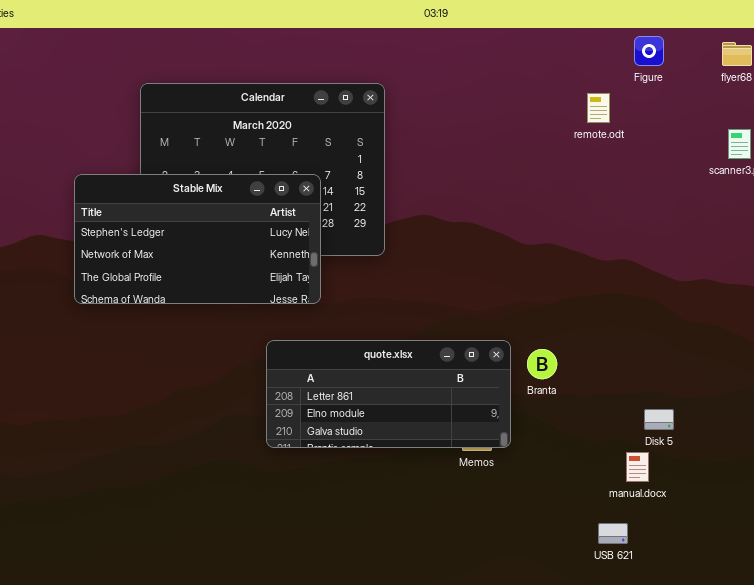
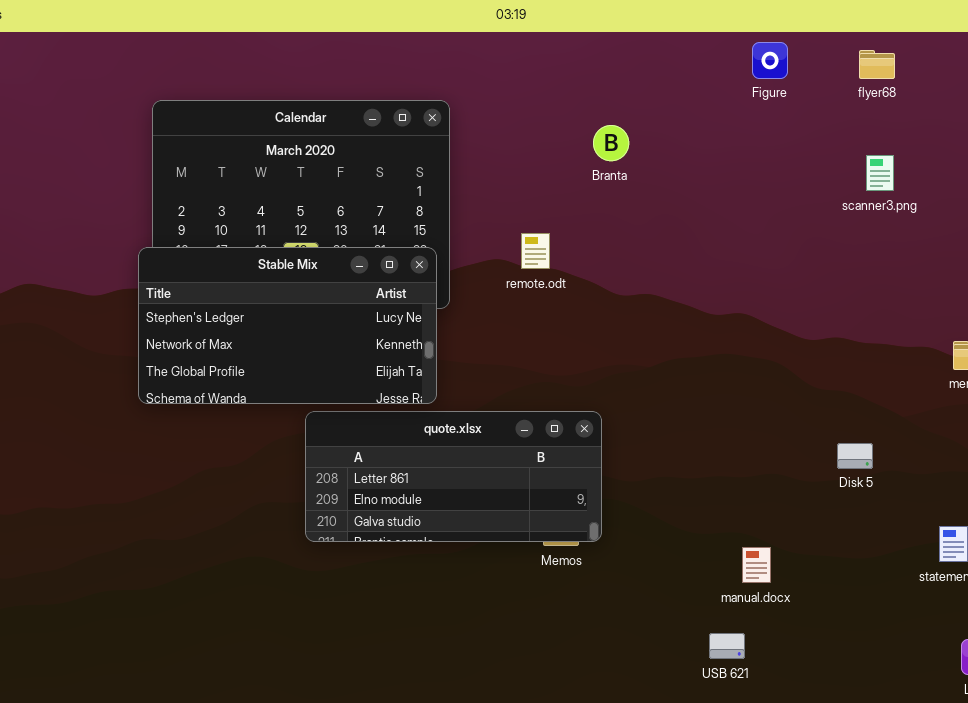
remote.odt: [587,93,610,123] -> [521,233,550,269], moved
Stable Mix: [74,174,321,304] -> [138,247,437,404], moved
Branta: [527,349,557,379] -> [593,125,629,161], moved
Disk 5: [644,409,674,430] -> [837,443,873,469], moved

